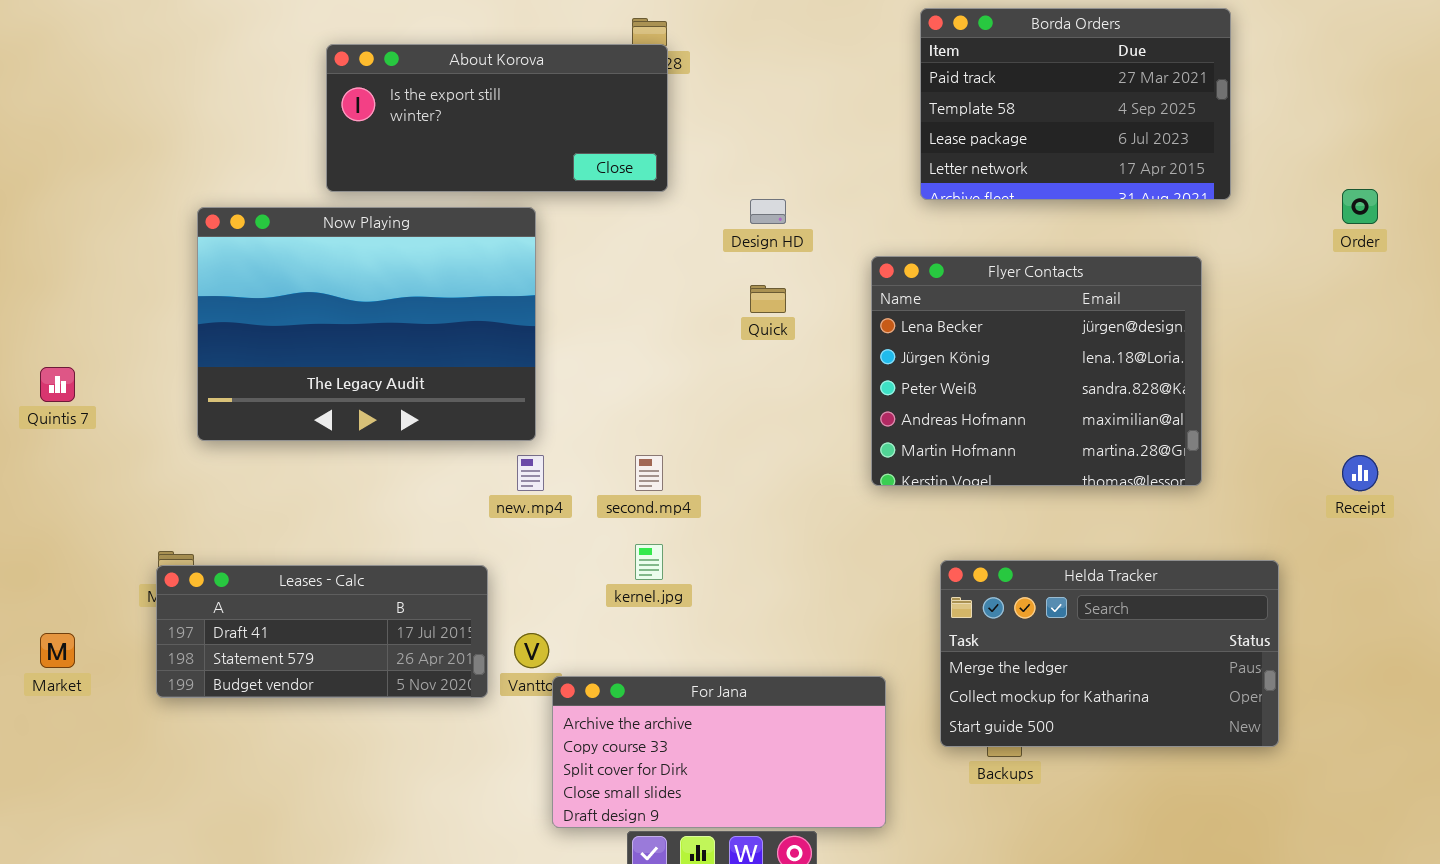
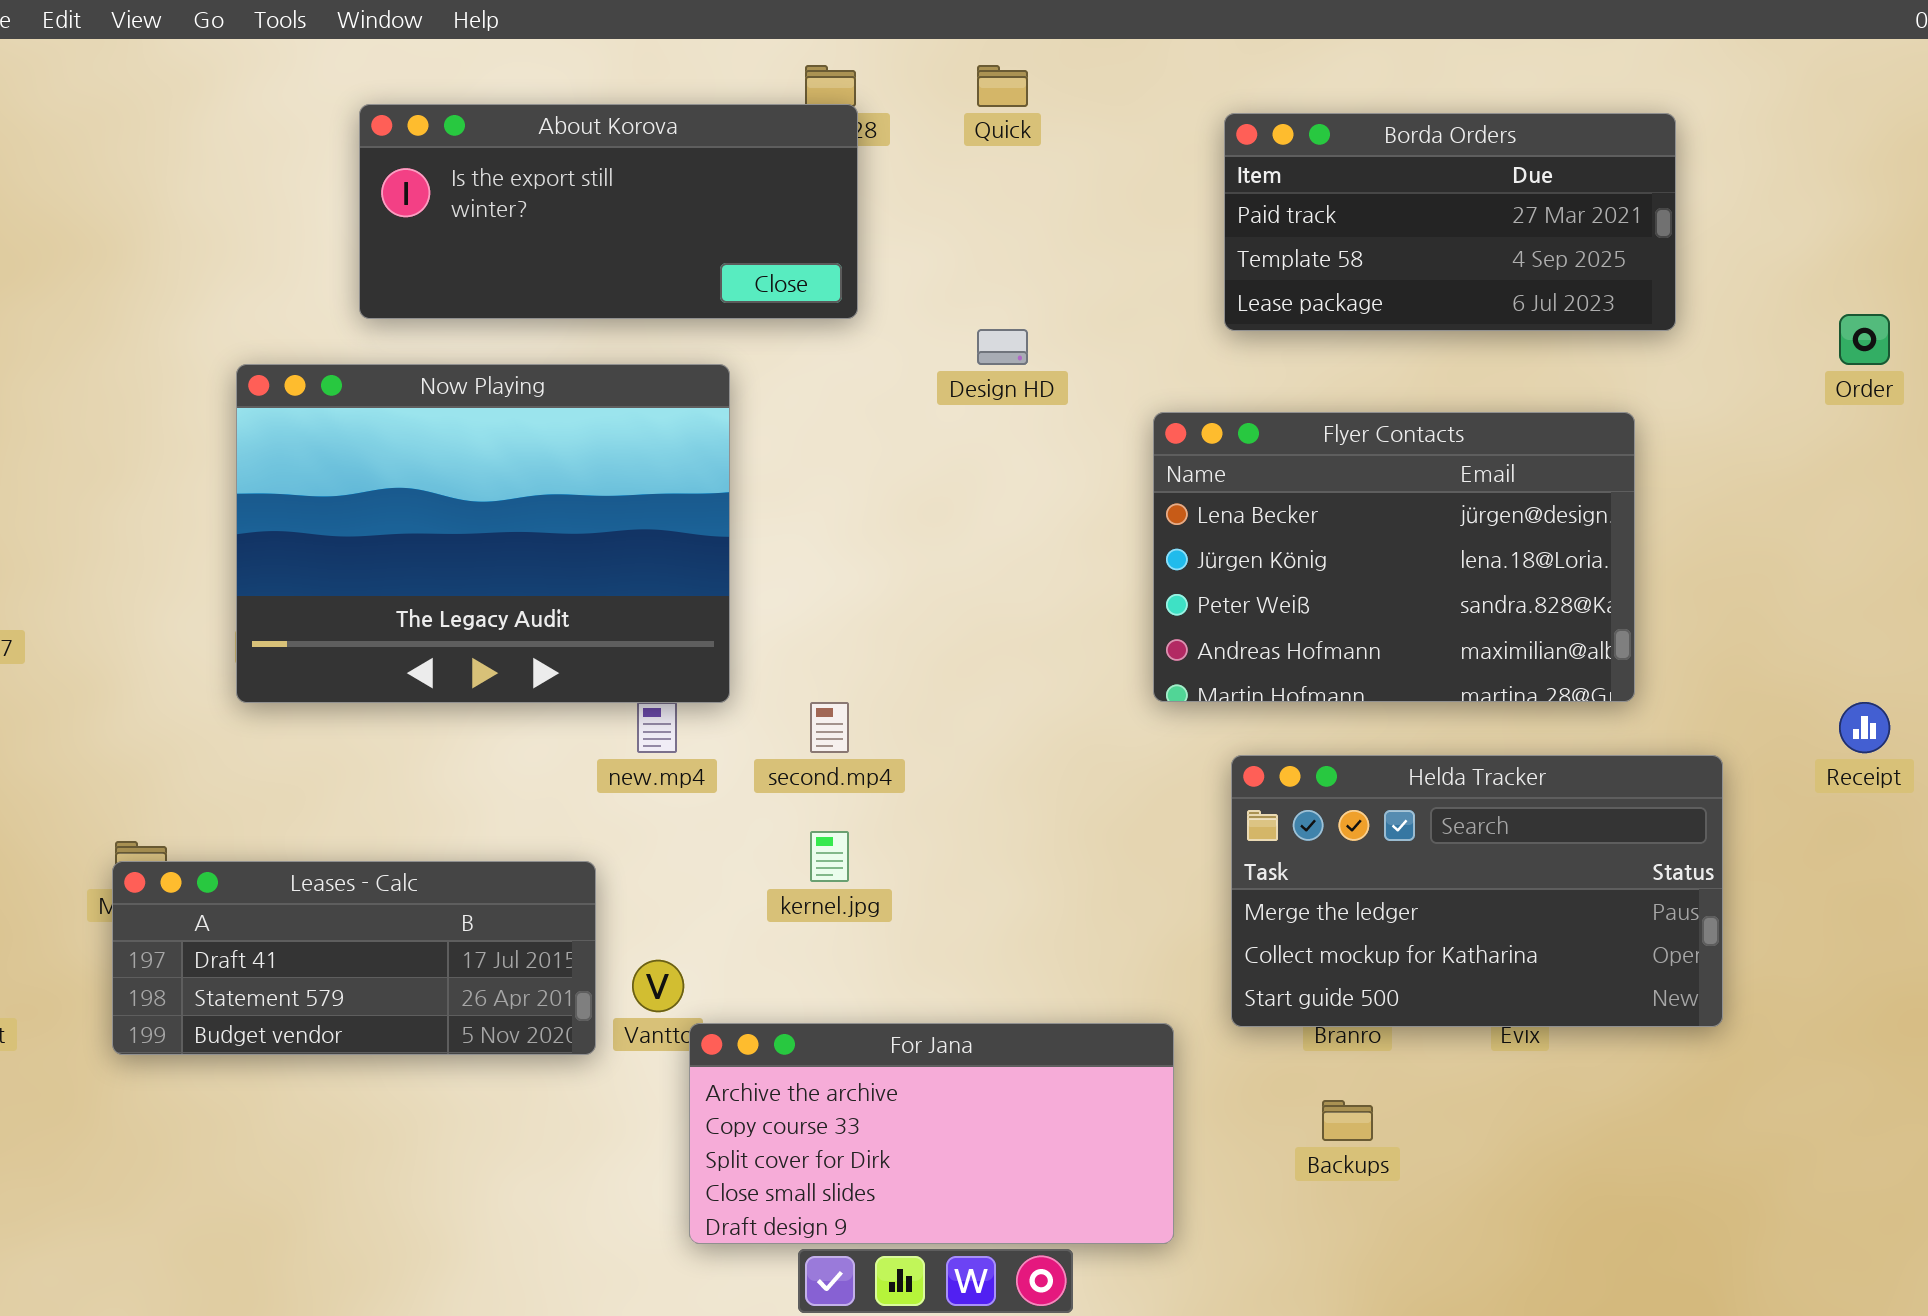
Borda Orders: [920,8,1231,200] -> [1224,113,1676,331], resized
Now Playing: [197,207,536,441] -> [236,364,730,703], moved
Flyer Contacts: [871,256,1202,486] -> [1153,412,1635,702], resized
Quick: [750,285,786,313] -> [977,65,1028,107], moved
Helda Tracker: [940,560,1279,747] -> [1231,755,1723,1027], moved

